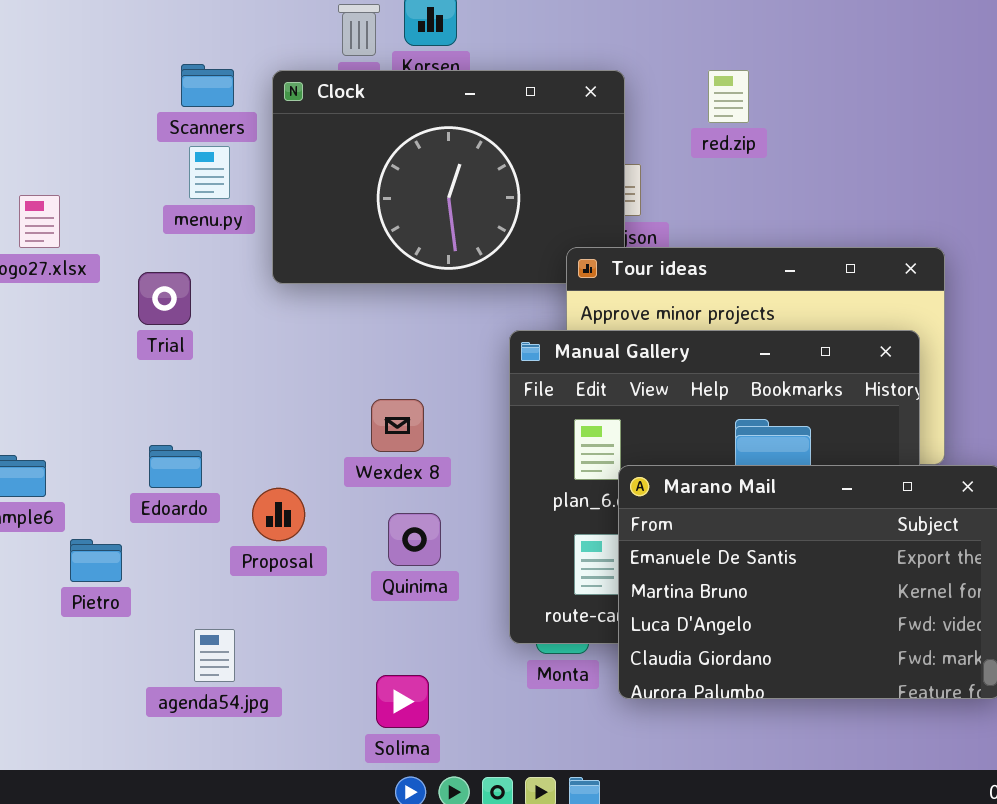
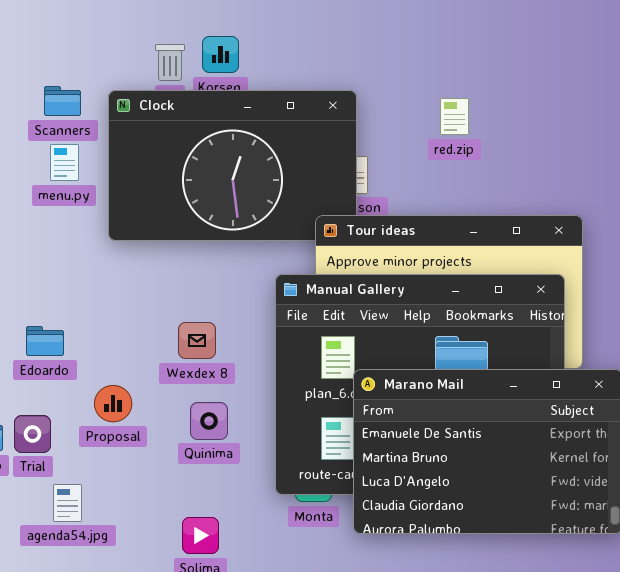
red.zip: [708,70,749,123] -> [440,98,469,135], moved
Trial: [138,272,191,325] -> [14,415,51,453], moved
Edoardo: [149,445,202,488] -> [26,326,64,356], moved

